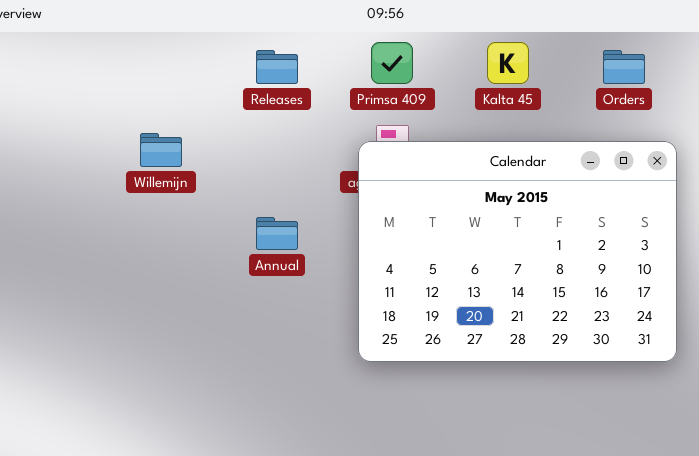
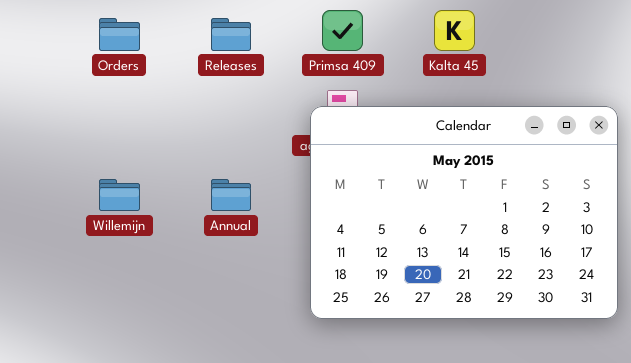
Orders: [603,50,645,84] -> [99,18,140,51], moved
Willemijn: [140,133,182,167] -> [99,179,140,211], moved

